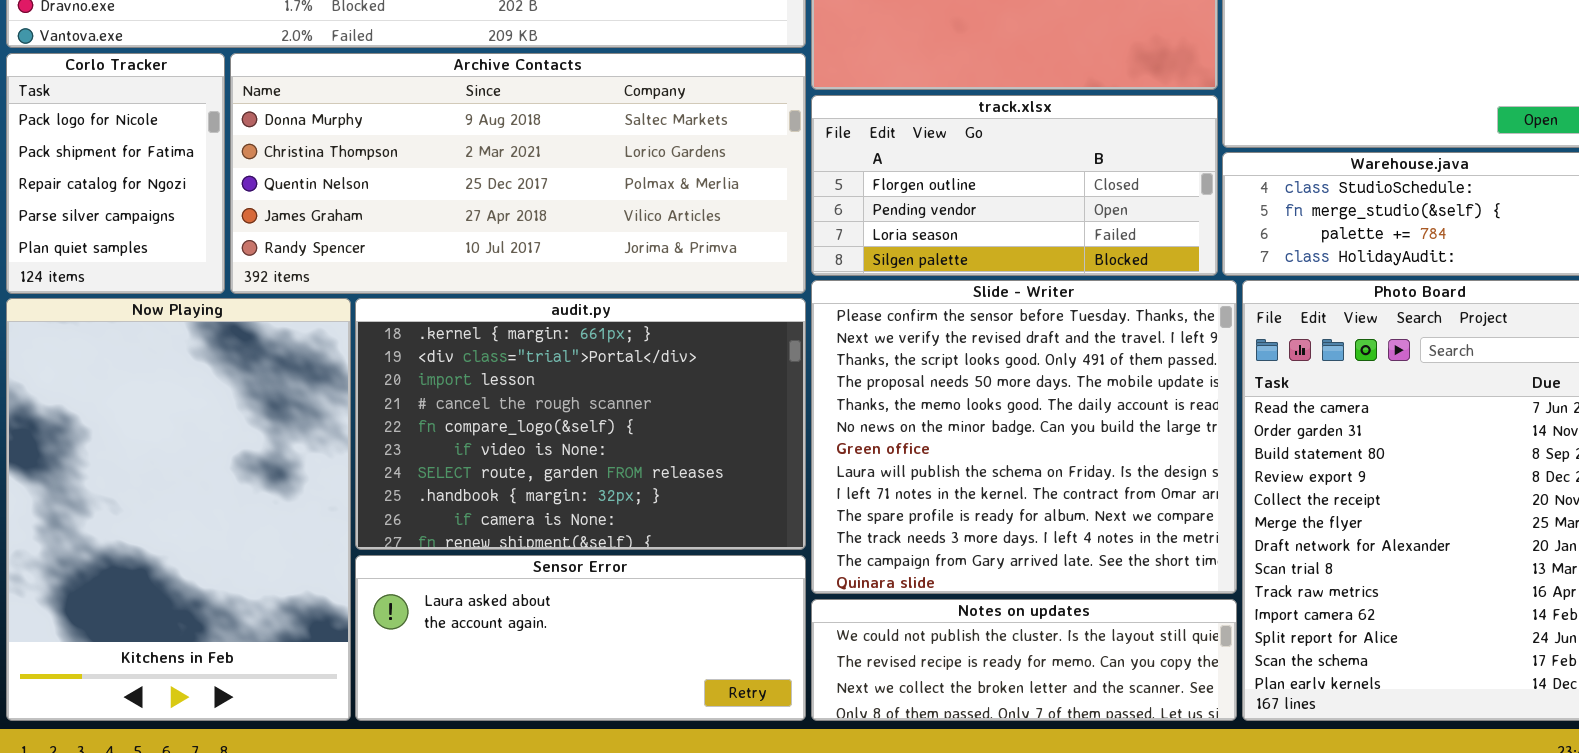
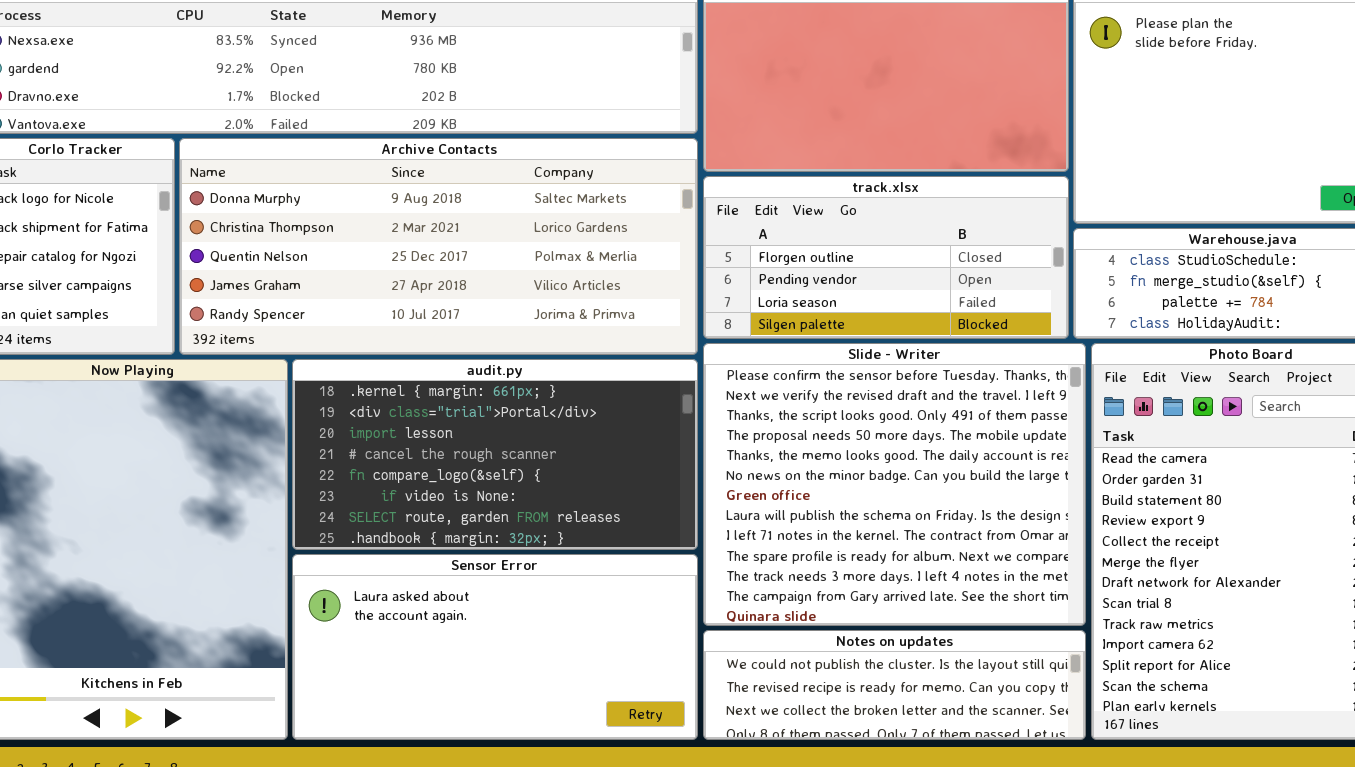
audit.py: [355,298,806,550] -> [292,359,698,550], resized
Sensor Error: [355,555,806,721] -> [292,554,698,740], resized

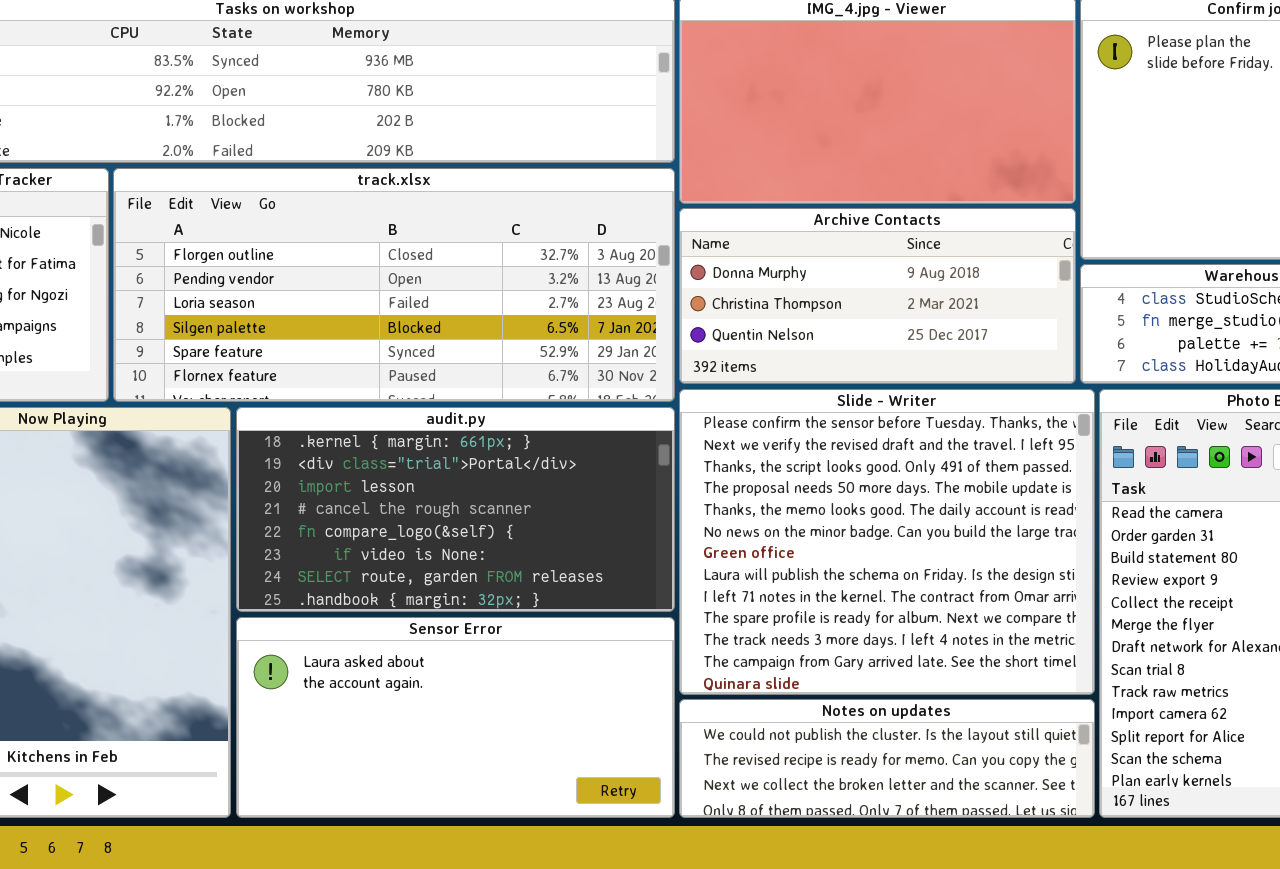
Archive Contacts: [179,138,698,355] -> [679,208,1076,384], moved, resized
track.xlsx: [703,176,1069,339] -> [113,168,675,402], moved, resized

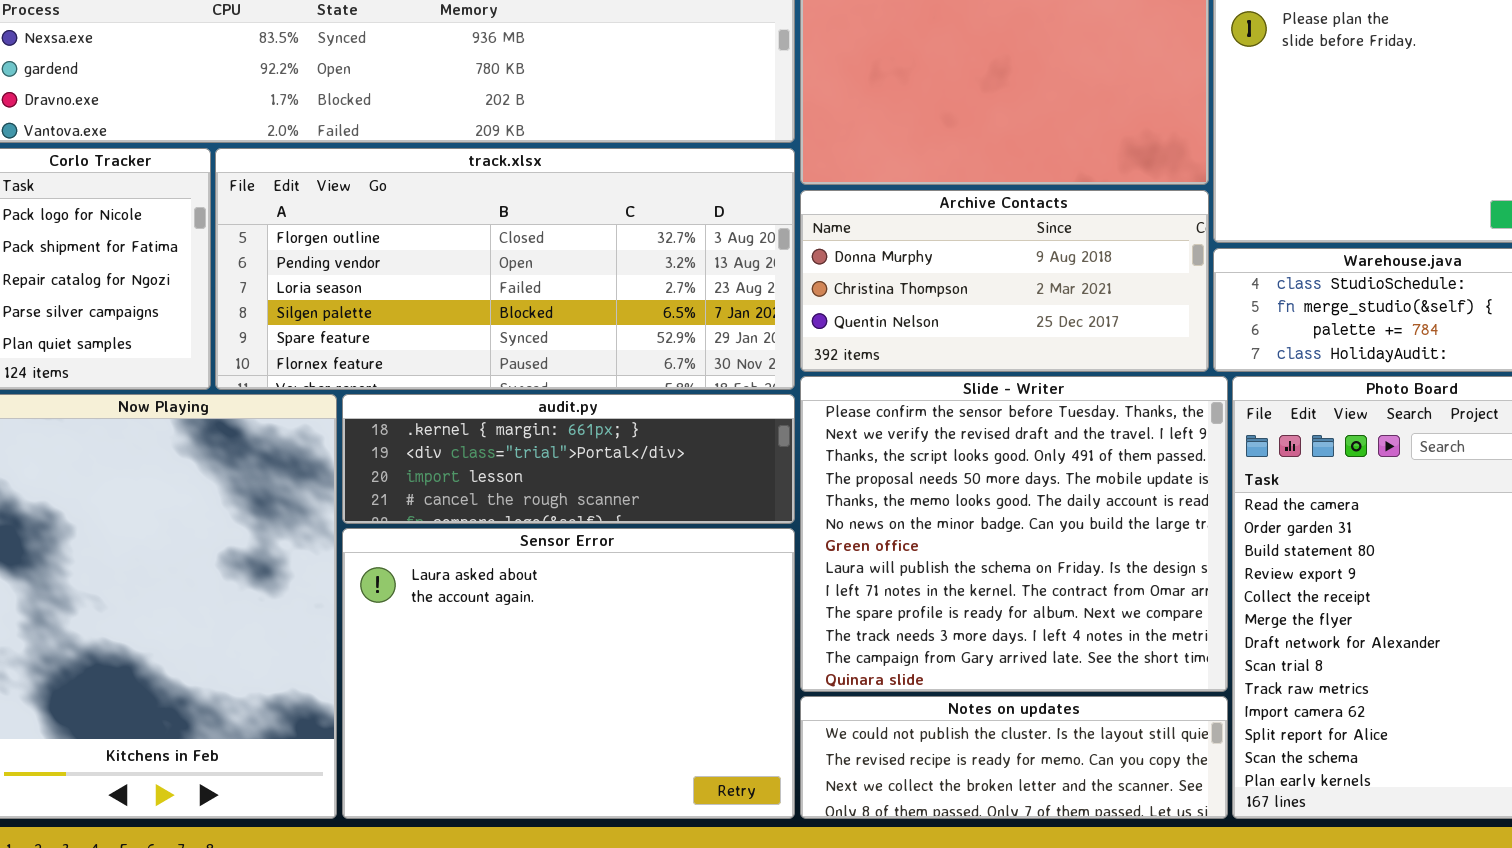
audit.py: [236,407,675,612] -> [342,394,795,524], resized
Sensor Error: [236,617,675,818] -> [342,528,795,819], resized

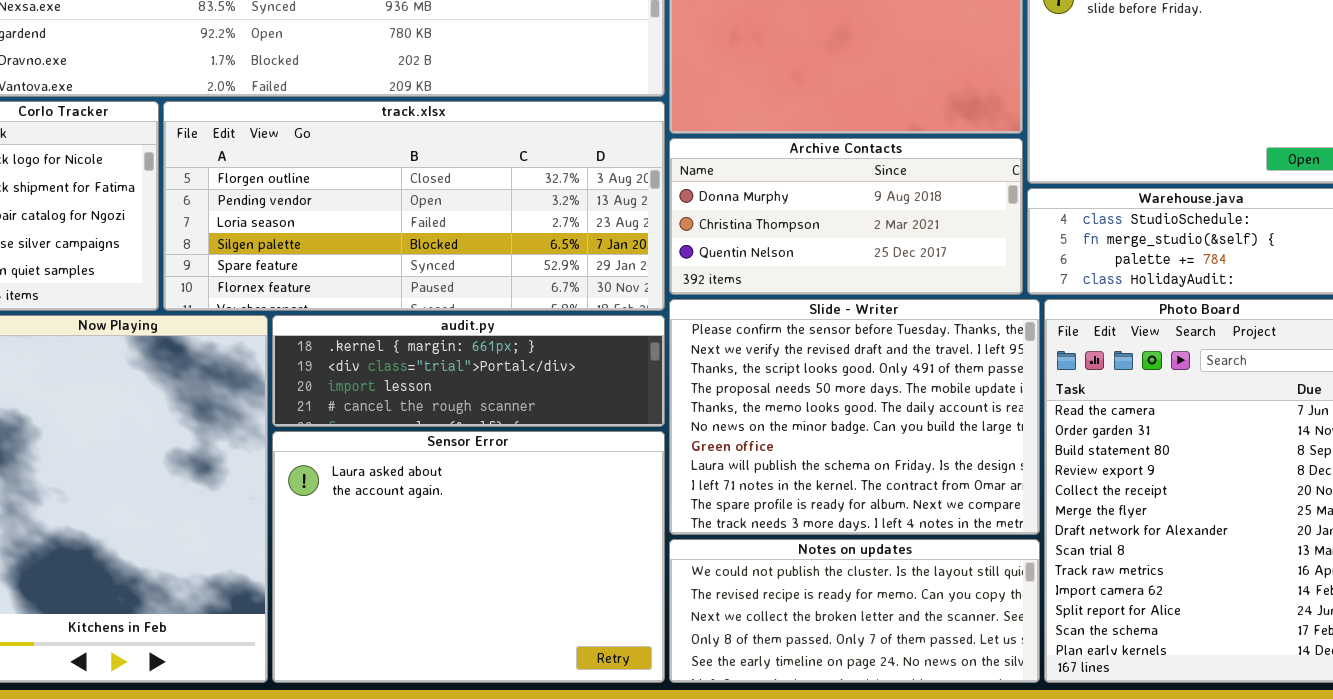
Slide - Writer: [800,376,1228,692] -> [669,299,1040,535], resized
Notes on updates: [800,696,1228,819] -> [669,539,1040,683], resized

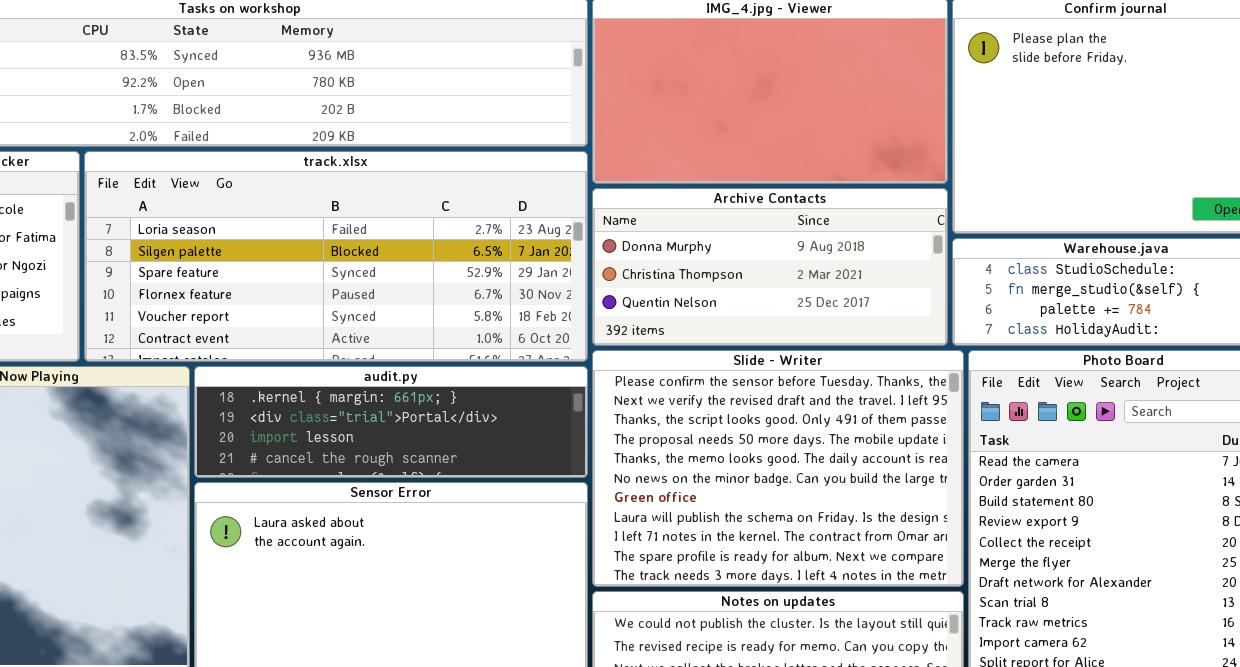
track.xlsx: [163,101,665,311] -> [84,151,588,362], scrolled down 2 rows

